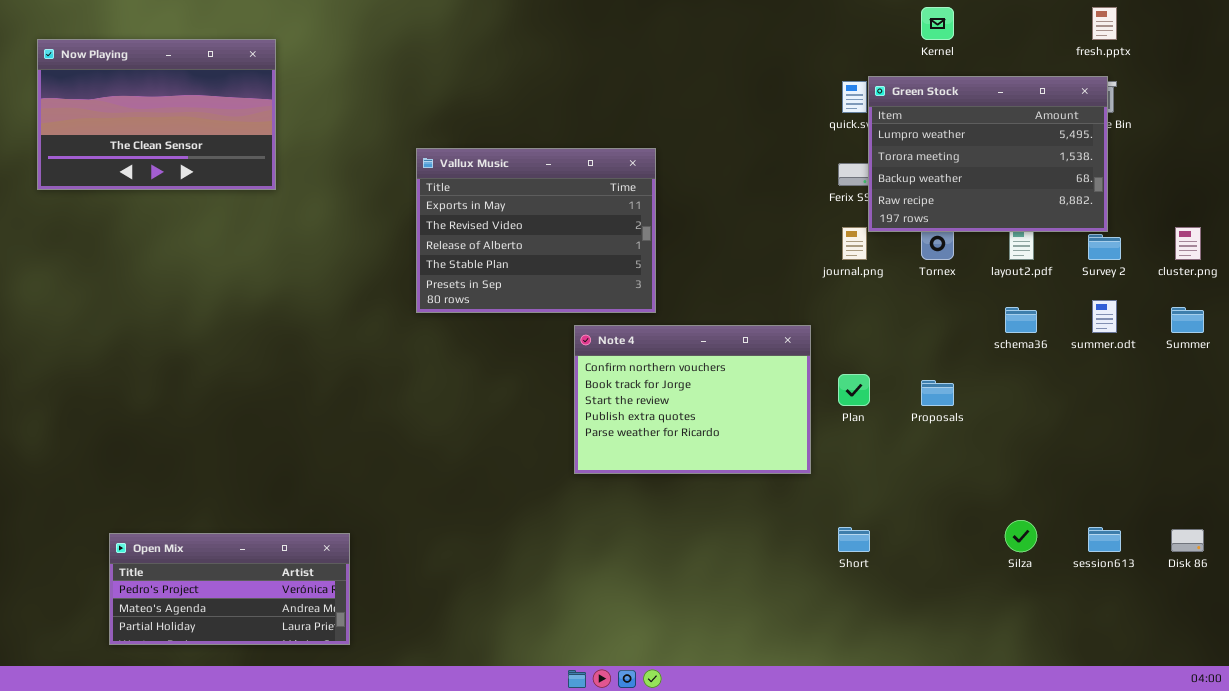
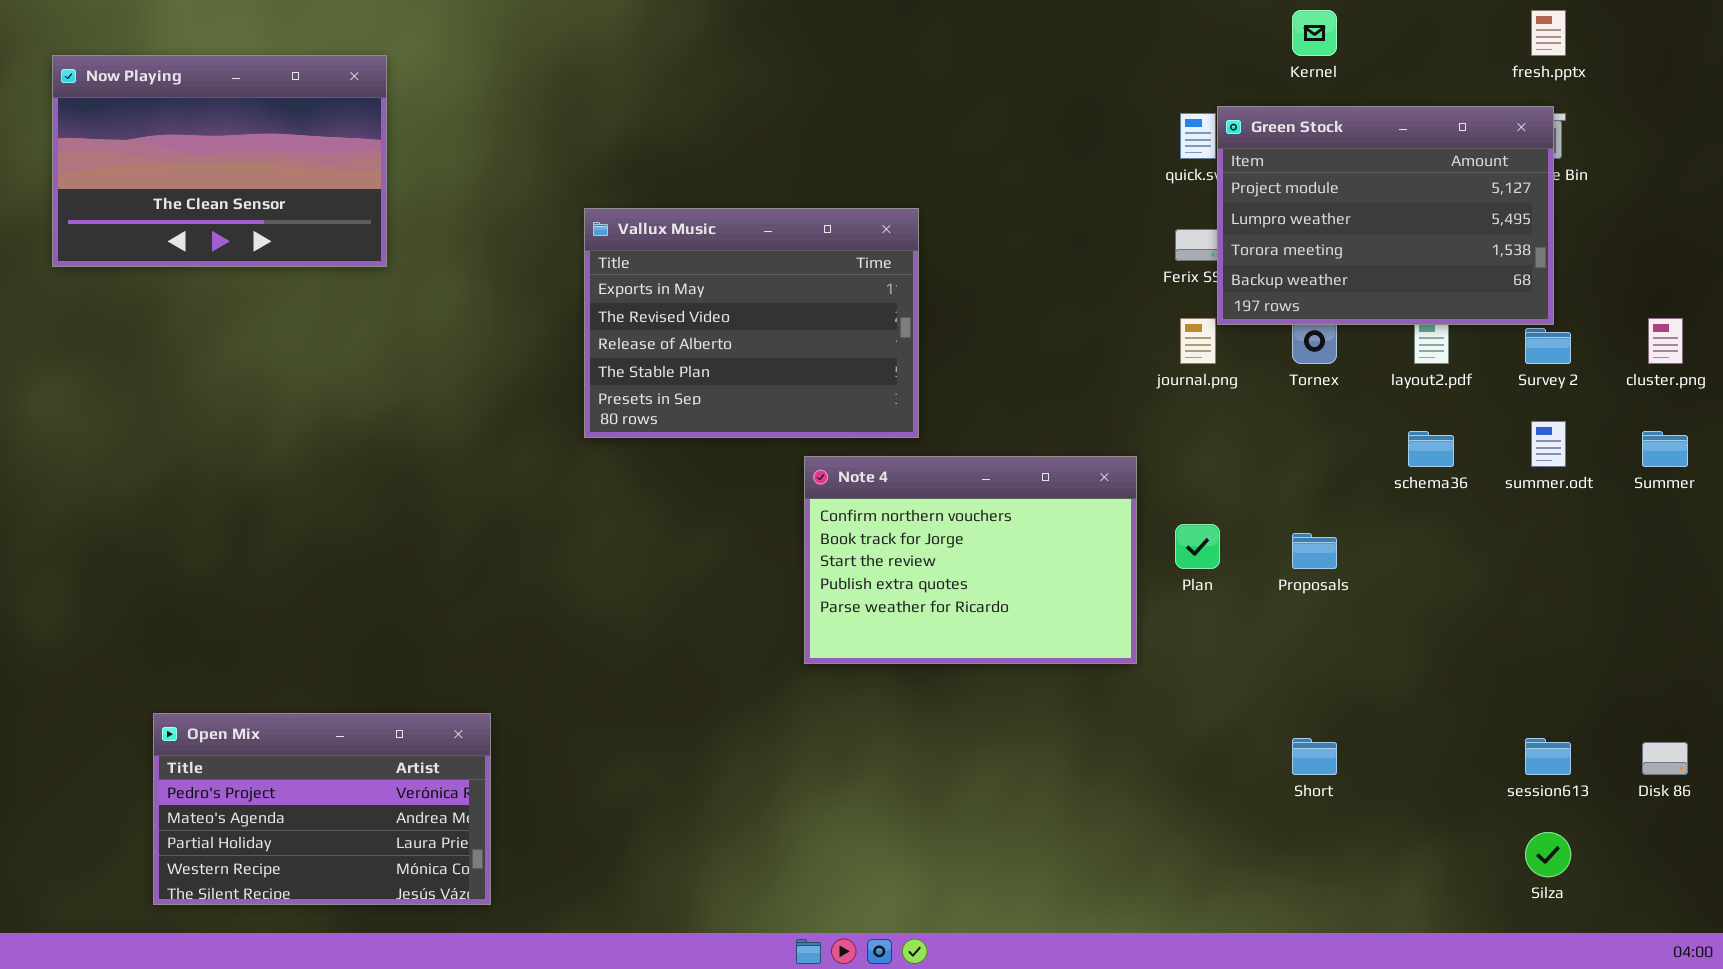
Green Stock: [868,76,1108,232] -> [1217,106,1554,325], scrolled up 1 row
Silza: [1005,520,1037,552] -> [1525,832,1571,877], moved
Short: [838,527,870,552] -> [1292,738,1337,775], moved
Open Mix: [109,533,350,645] -> [153,713,491,905], resized

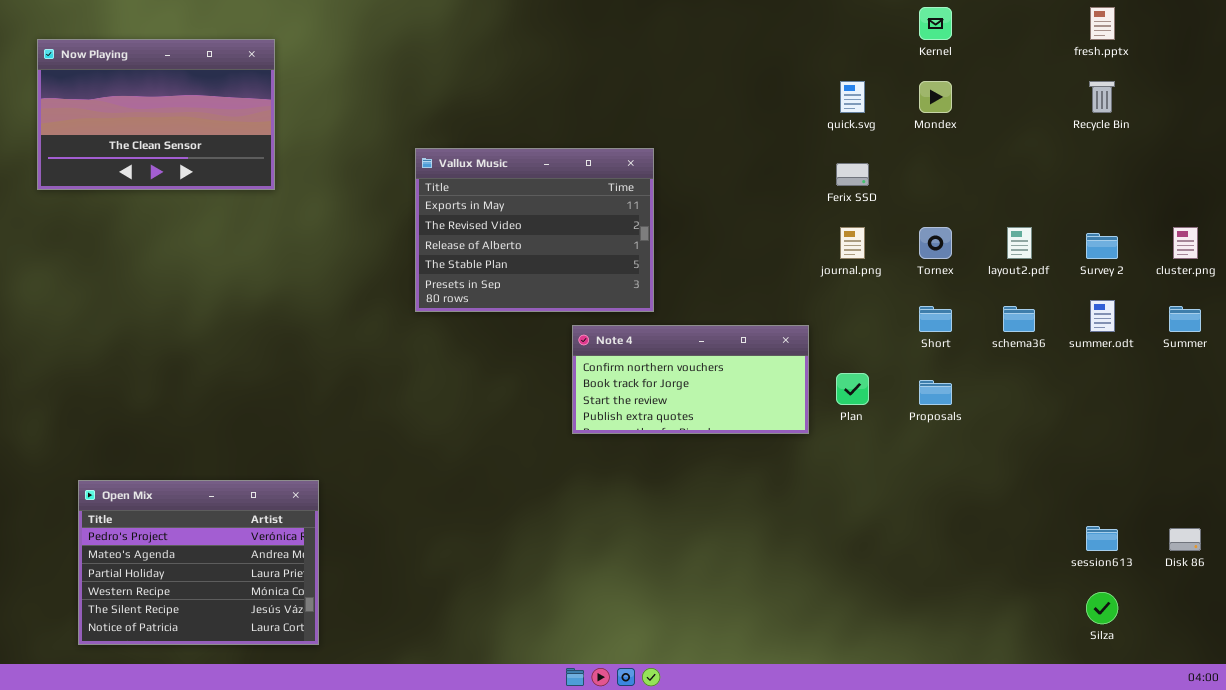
Green Stock: [1217,106,1554,325] -> none, closed
Note 4: [804,456,1137,664] -> [572,325,809,434], resized
Open Mix: [153,713,491,905] -> [78,480,319,645], moved, resized
Short: [1292,738,1337,775] -> [919,306,952,332], moved

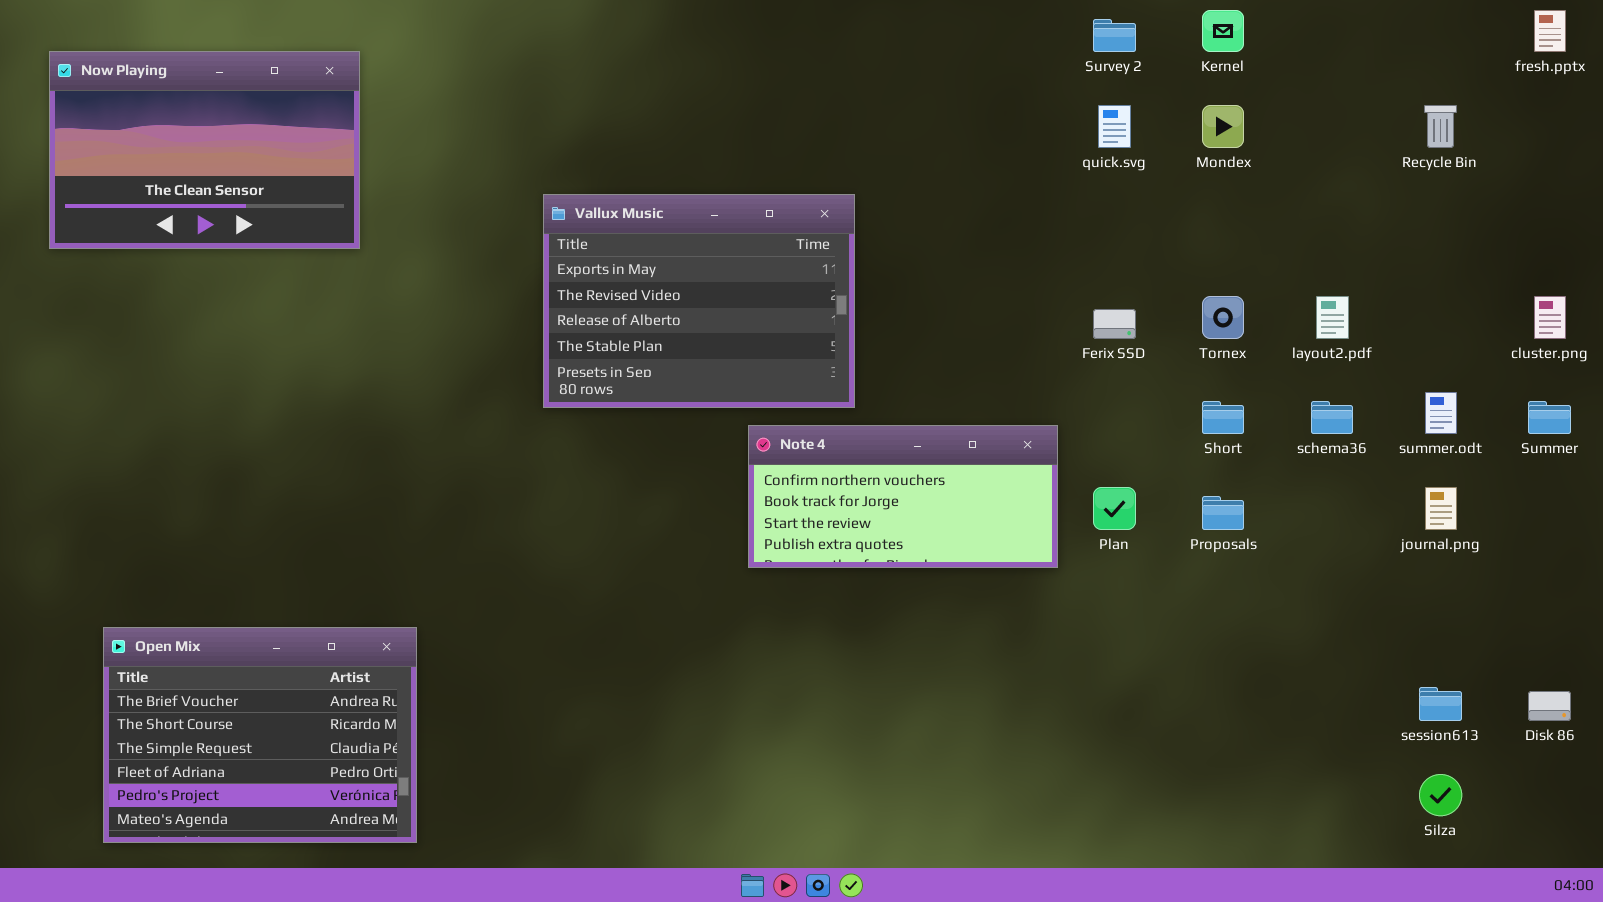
fresh.pptx: [1090,7,1115,40] -> [1534,10,1566,52], moved
Ferix SSD: [836,163,869,186] -> [1093,309,1136,339], moved
journal.png: [840,227,865,259] -> [1425,487,1457,530], moved
Survey 2: [1086,233,1118,259] -> [1093,19,1136,52], moved
Open Mix: [78,480,319,645] -> [103,627,417,843], scrolled up 4 rows

